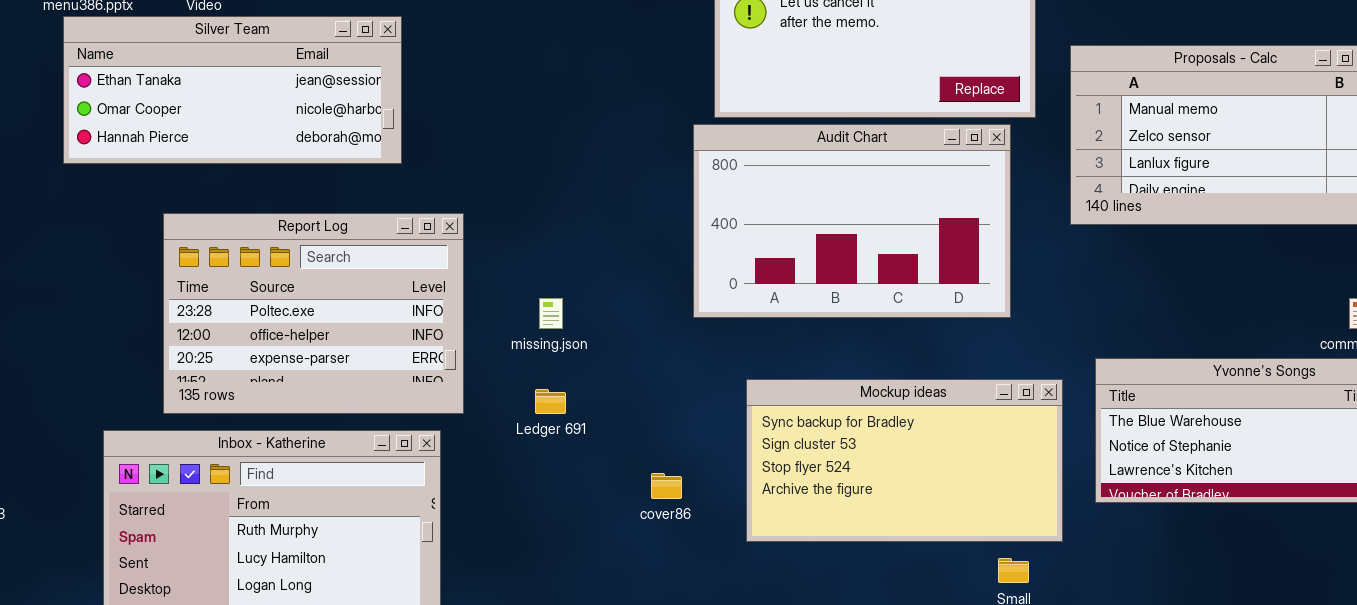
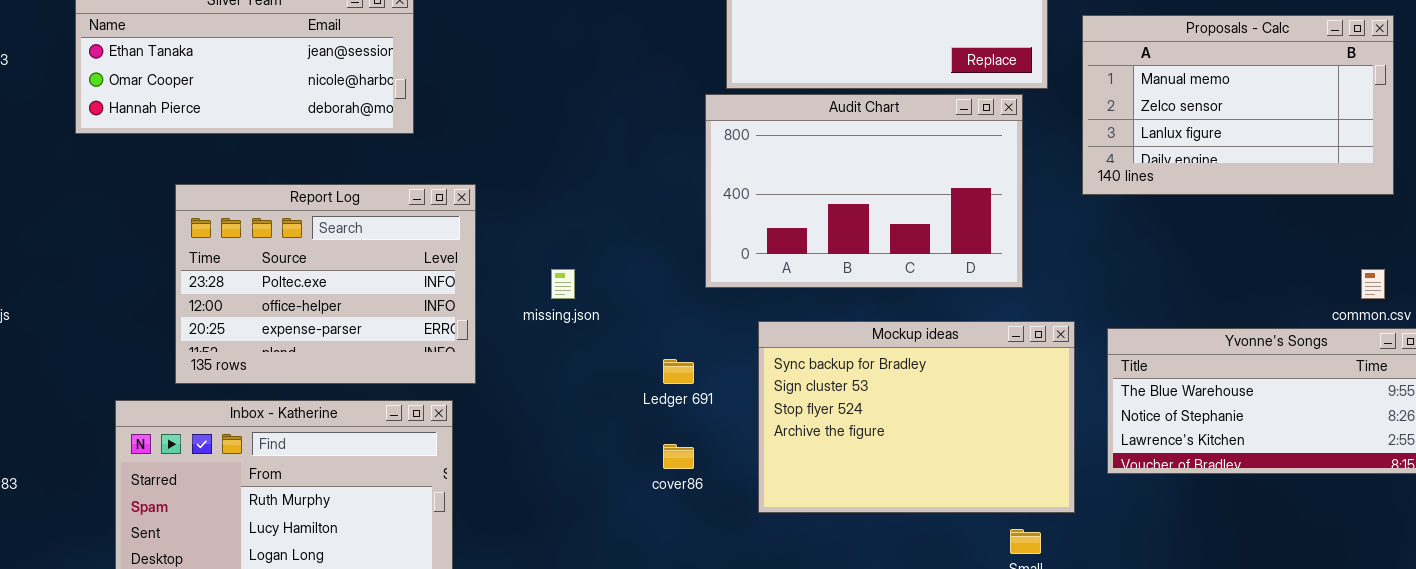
Mockup ideas: [746,379,1063,542] -> [758,321,1075,513], resized
Ledger 691: [535,389,566,414] -> [663,359,694,384], moved

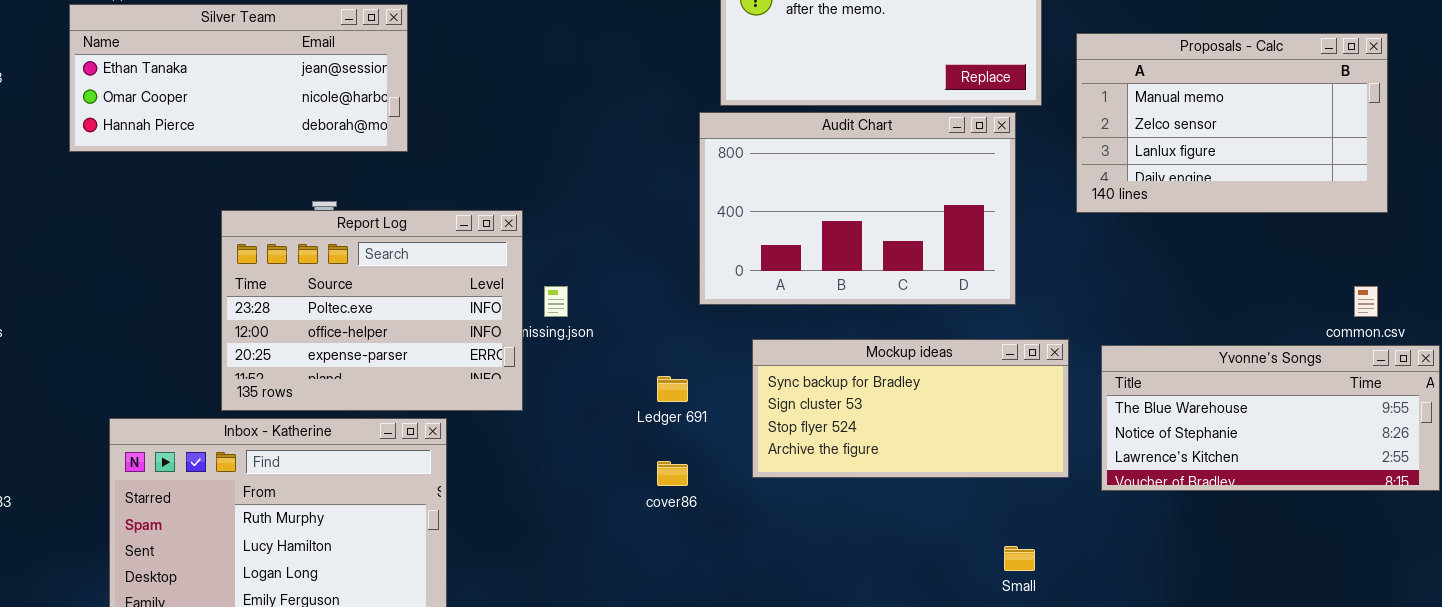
Report Log: [175,184,476,384] -> [221,210,523,411], moved
Mockup ideas: [758,321,1075,513] -> [752,339,1069,478], resized

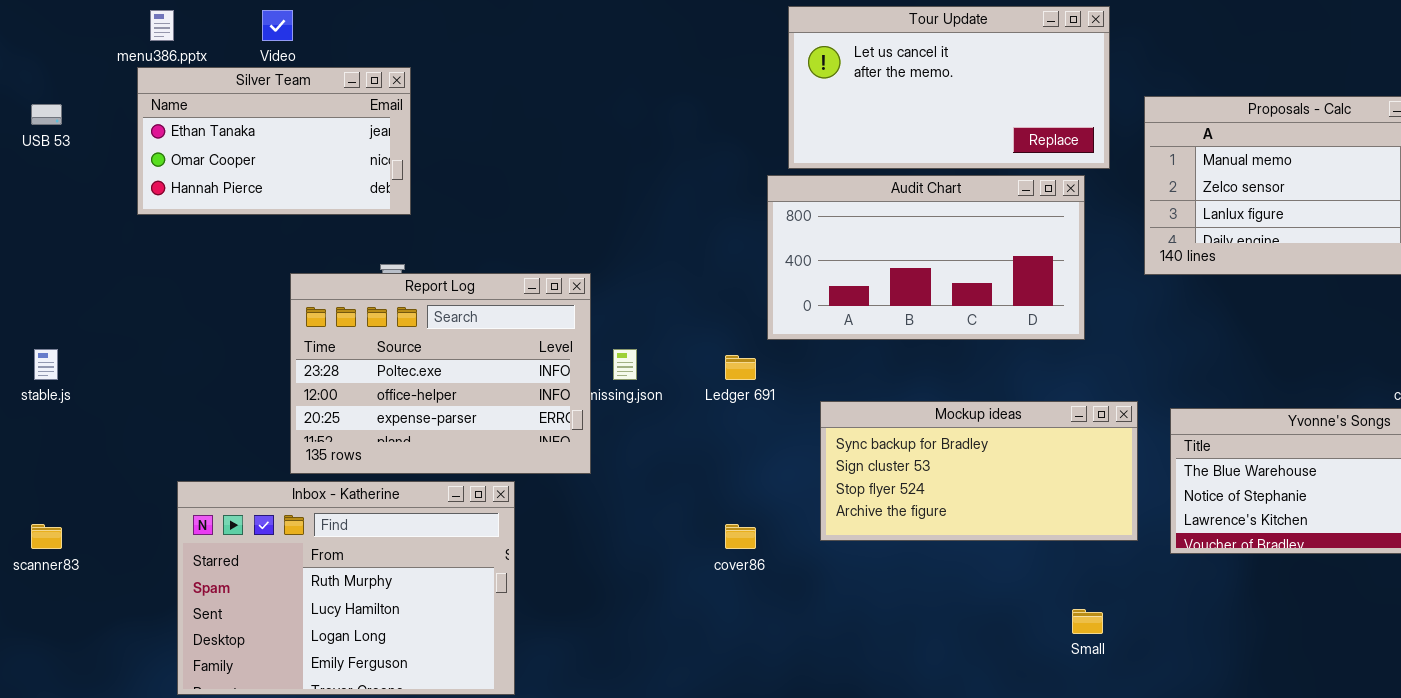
Silver Team: [69,4,408,152] -> [137,67,411,215], resized
Audit Chart: [699,112,1016,305] -> [767,175,1085,340], resized
Ledger 691: [657,376,688,402] -> [725,355,756,380], moved

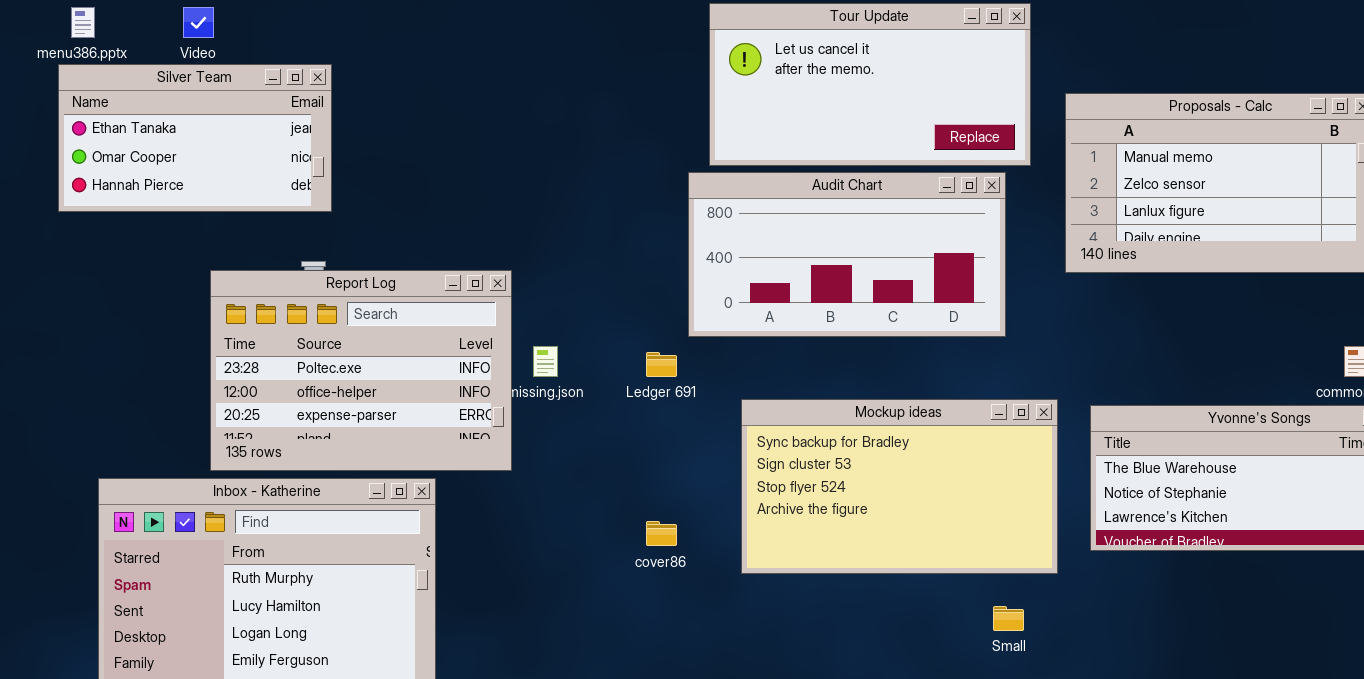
Mockup ideas: [820,401,1138,541] -> [741,399,1058,574], resized

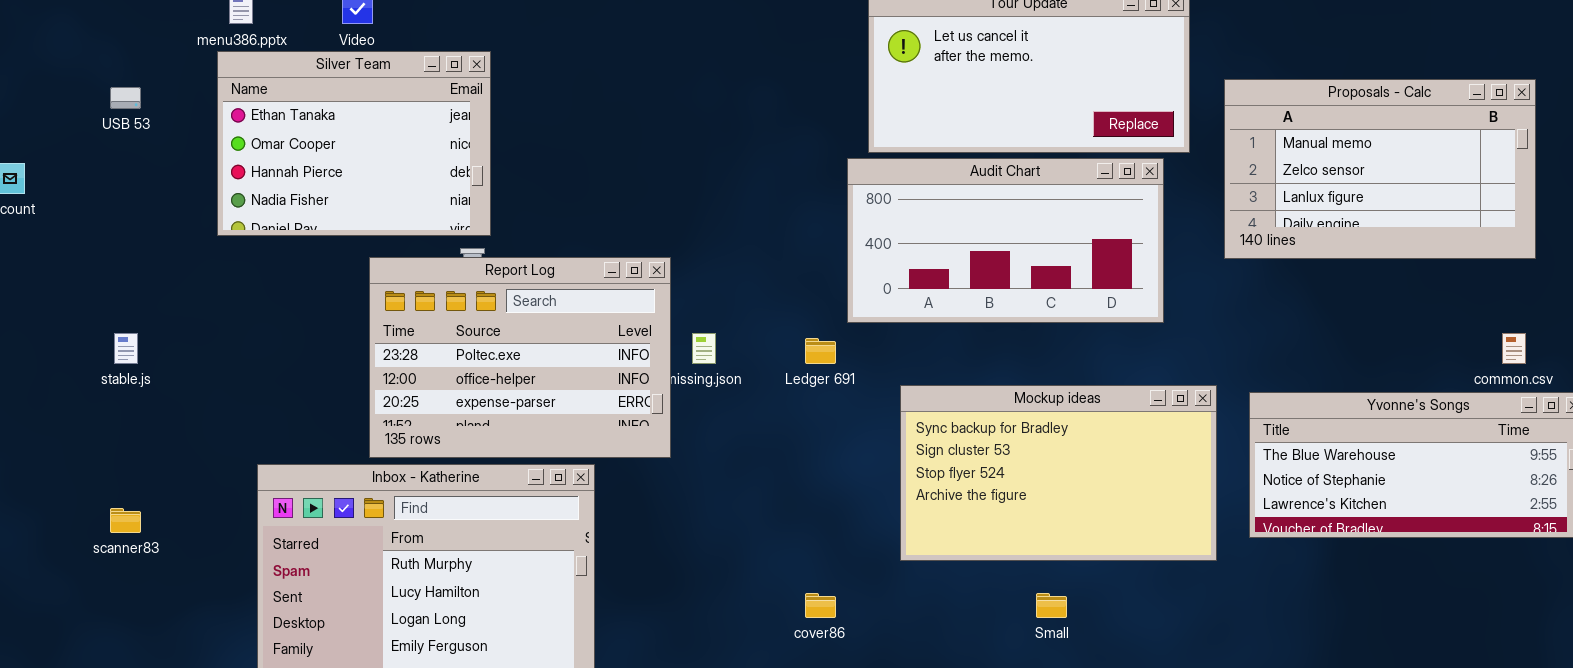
Silver Team: [58,64,332,212] -> [217,51,491,236], resized
cover86: [646,521,677,546] -> [805,593,836,618], moved
Small: [993,606,1024,631] -> [1036,593,1067,618], moved

